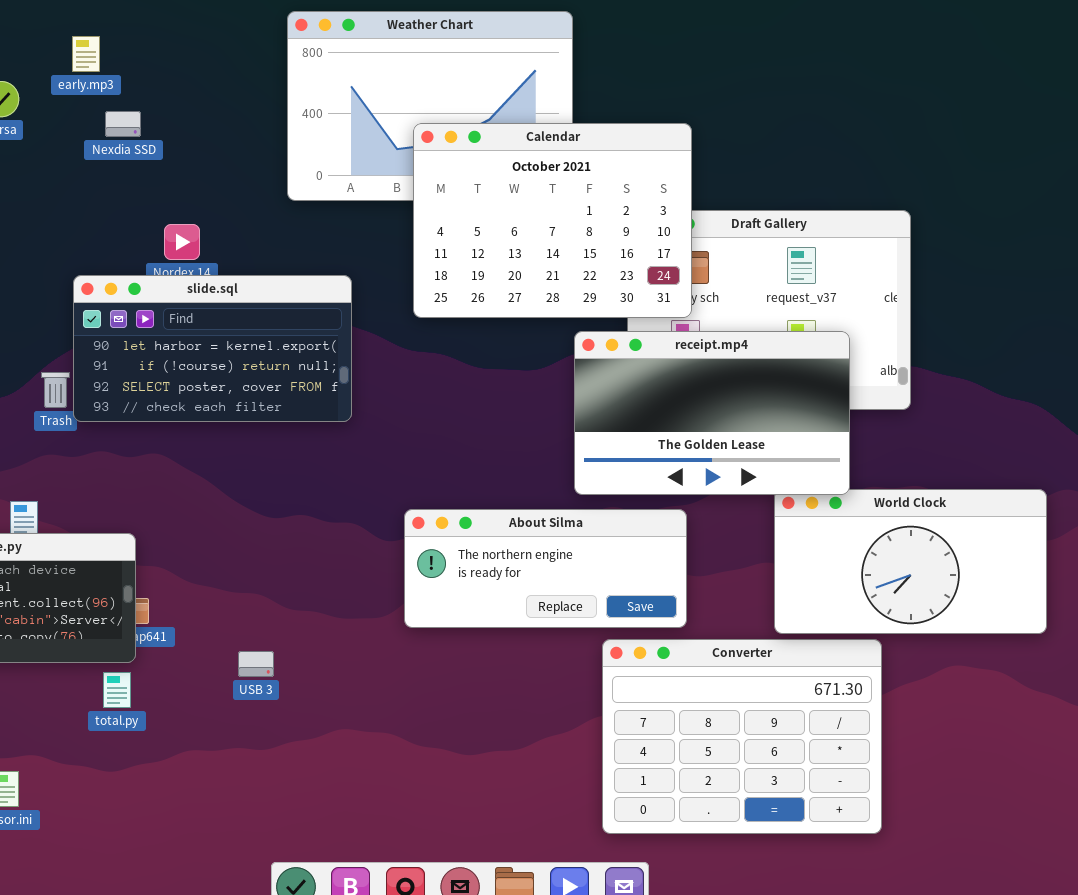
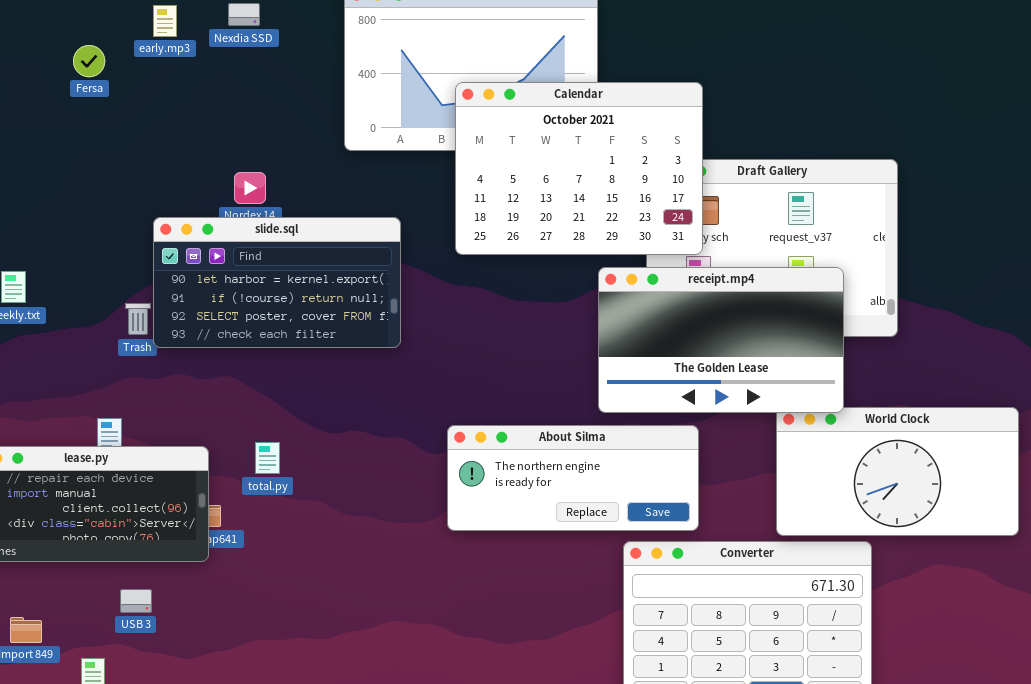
Nexdia SSD: [105,111,141,137] -> [228,3,260,26], moved
USB 3: [238,651,274,677] -> [120,589,152,613], moved
total.py: [103,672,131,708] -> [255,442,280,474], moved

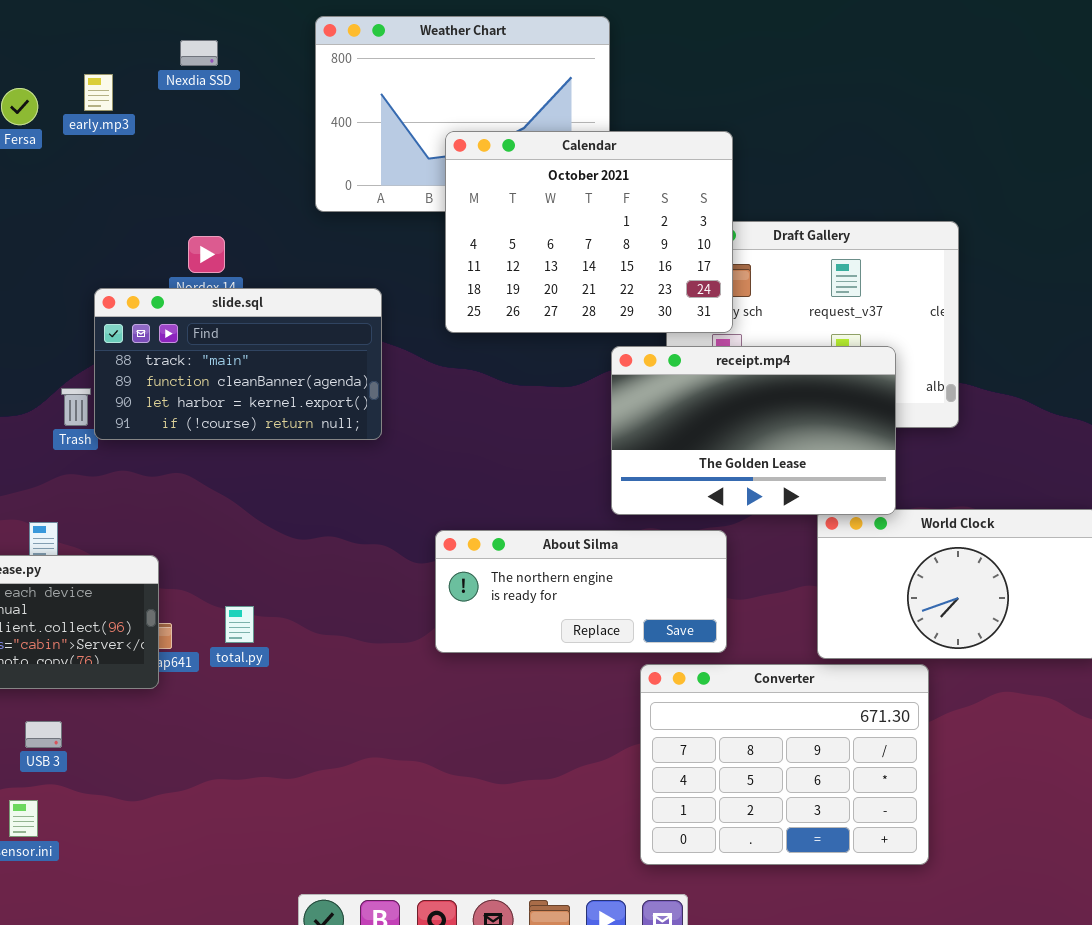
early.mp3: [153,5,177,37] -> [84,74,113,111], moved
slide.sql: [153,217,401,348] -> [94,288,382,440], scrolled up 2 rows
total.py: [255,442,280,474] -> [225,606,254,643], moved
USB 3: [120,589,152,613] -> [25,721,62,748], moved

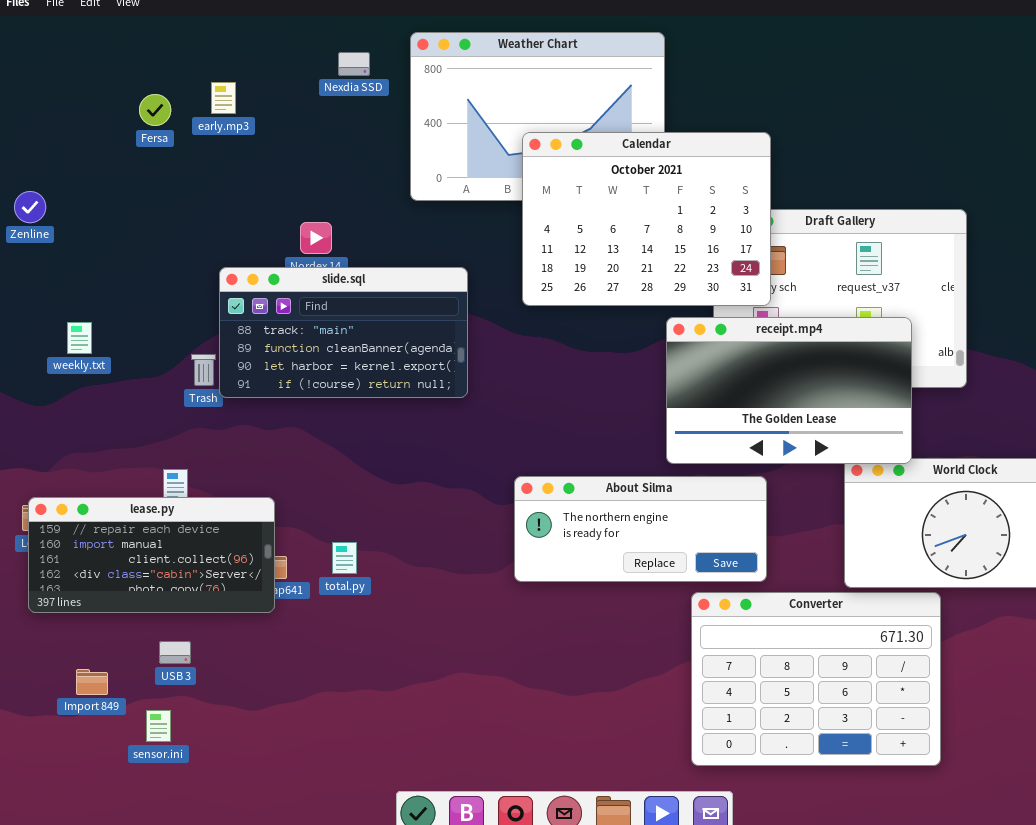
Nexdia SSD: [180,40,218,66] -> [338,52,370,76], moved

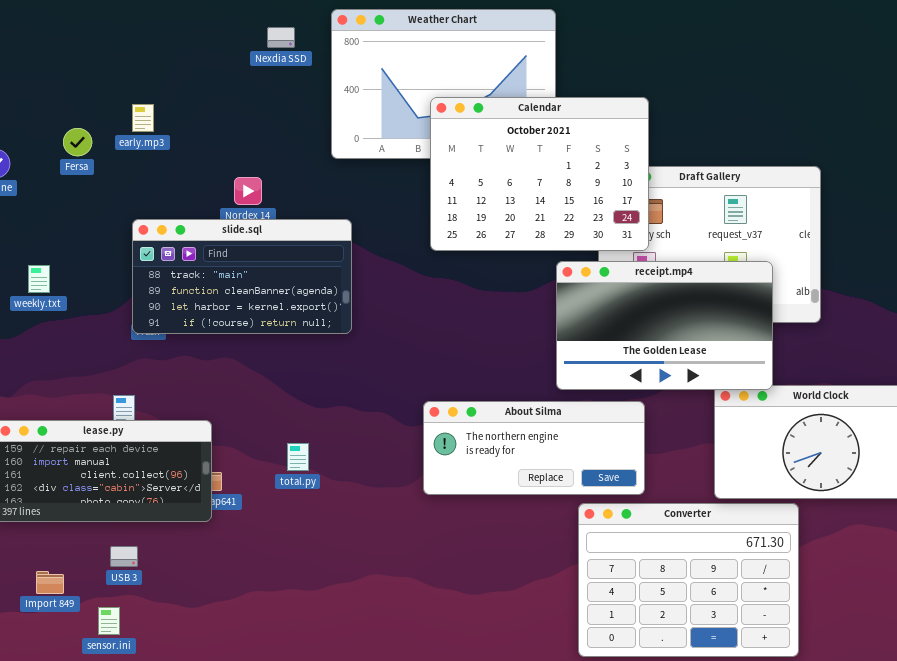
early.mp3: [211,82,236,114] -> [132,104,154,132], moved
Fersa: [139,94,171,126] -> [63,128,92,156], moved
slide.sql: [219,267,468,398] -> [132,219,352,334], moved
total.py: [332,542,357,574] -> [287,443,309,471], moved

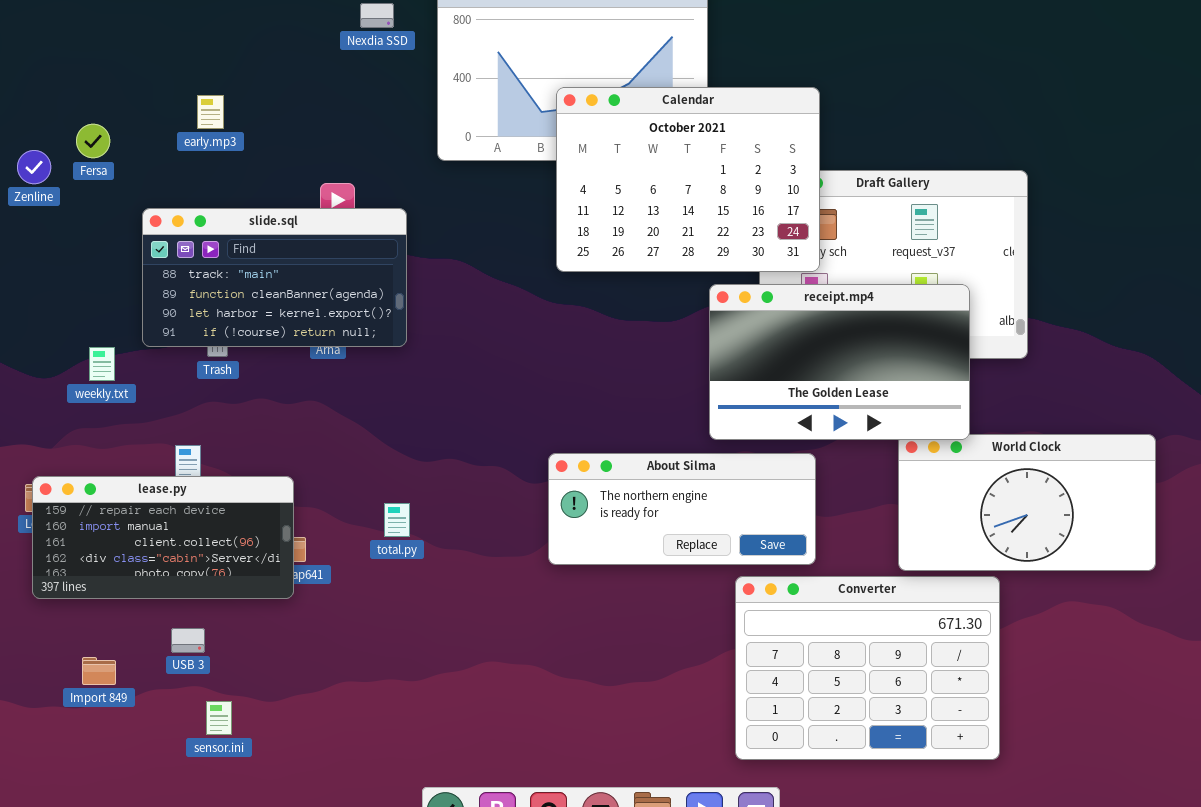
Fersa: [63,128,92,156] -> [76,124,110,158], moved
slide.sql: [132,219,352,334] -> [142,208,407,347], moved
weekly.txt: [28,265,50,293] -> [89,347,115,381], moved
sensor.ini: [98,607,120,635] -> [206,701,232,735], moved

